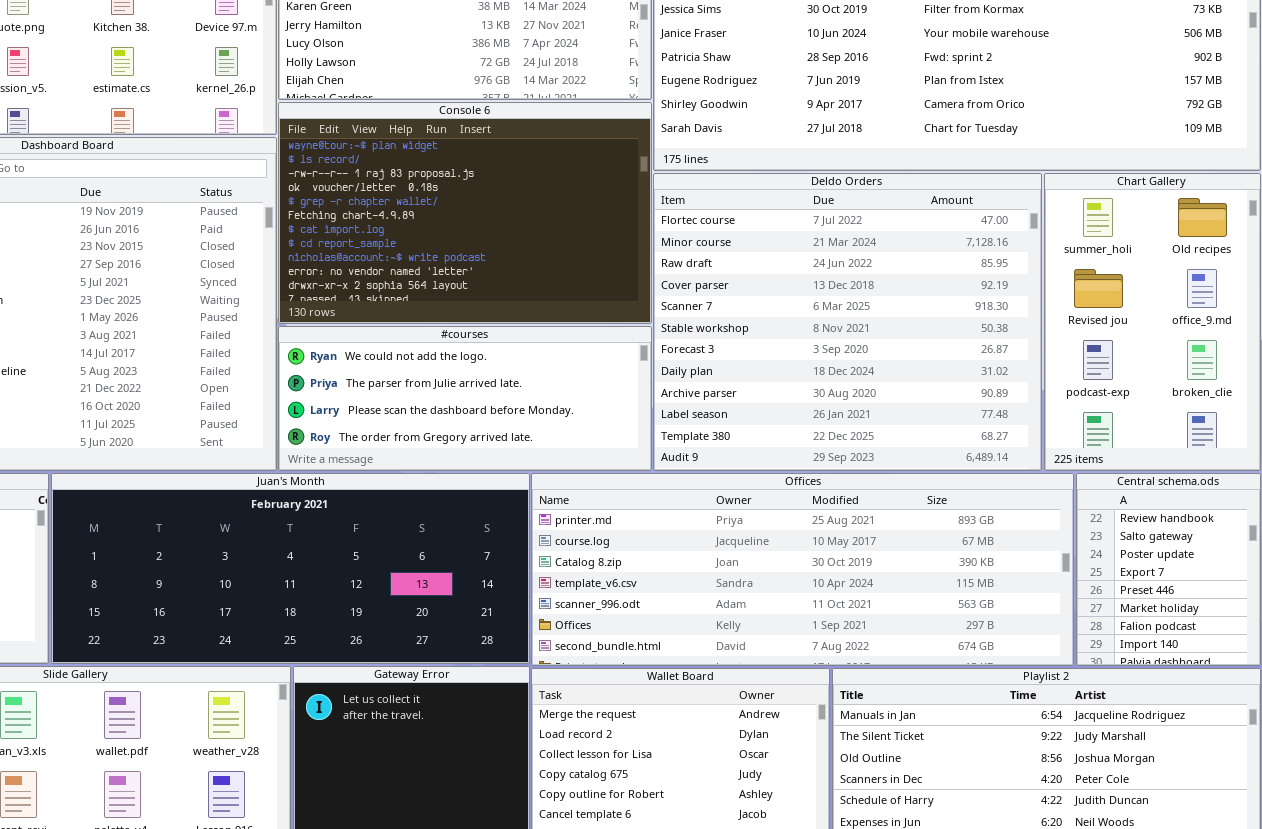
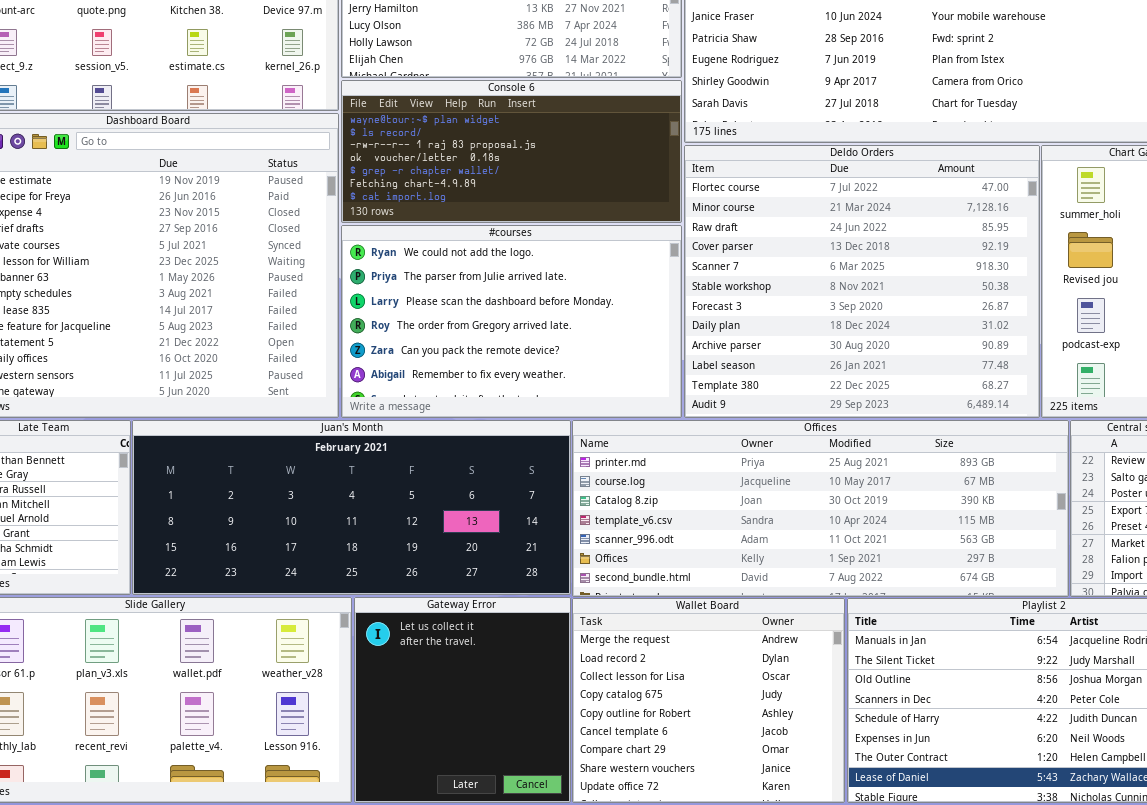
Console 6: [278,102,652,324] -> [341,80,682,223], resized
#courses: [278,326,652,471] -> [341,225,682,418], resized

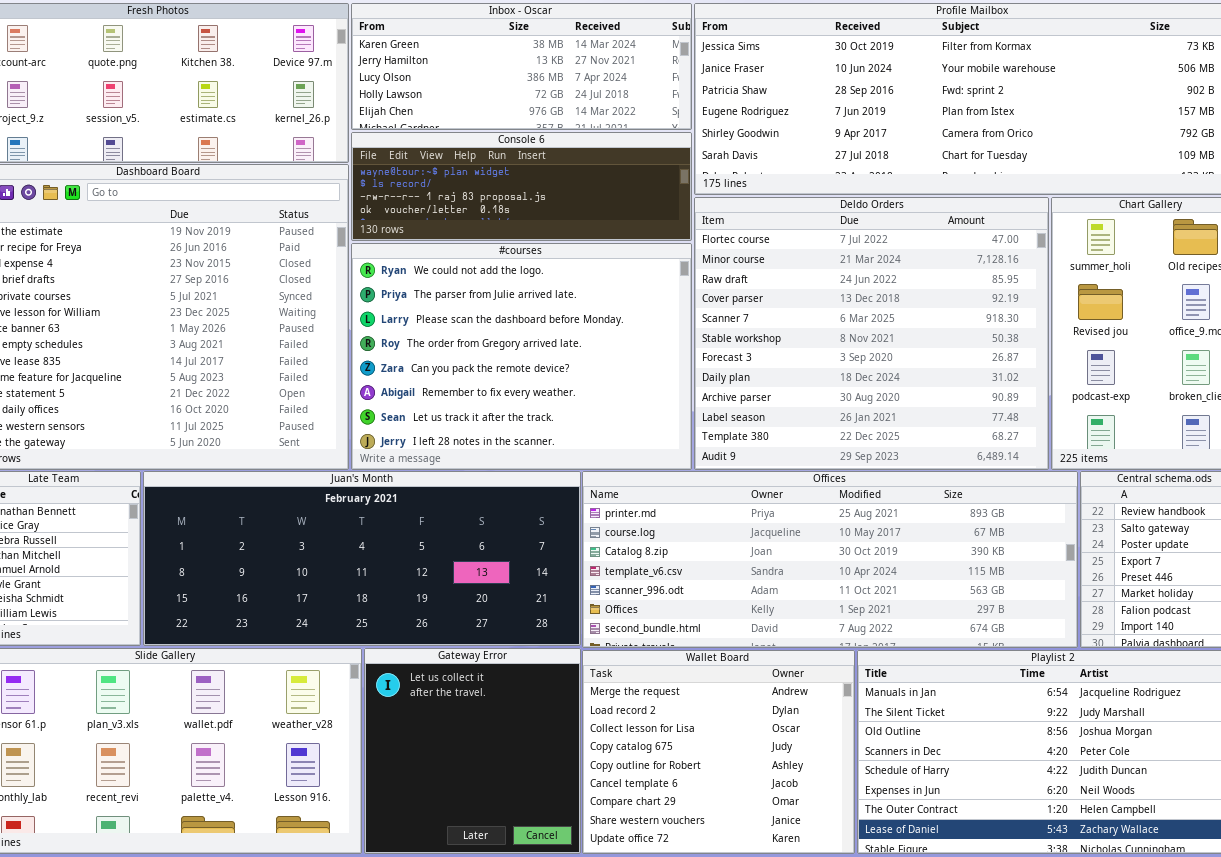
Console 6: [341,80,682,223] -> [351,132,692,241], resized
#courses: [341,225,682,418] -> [351,243,692,470], resized

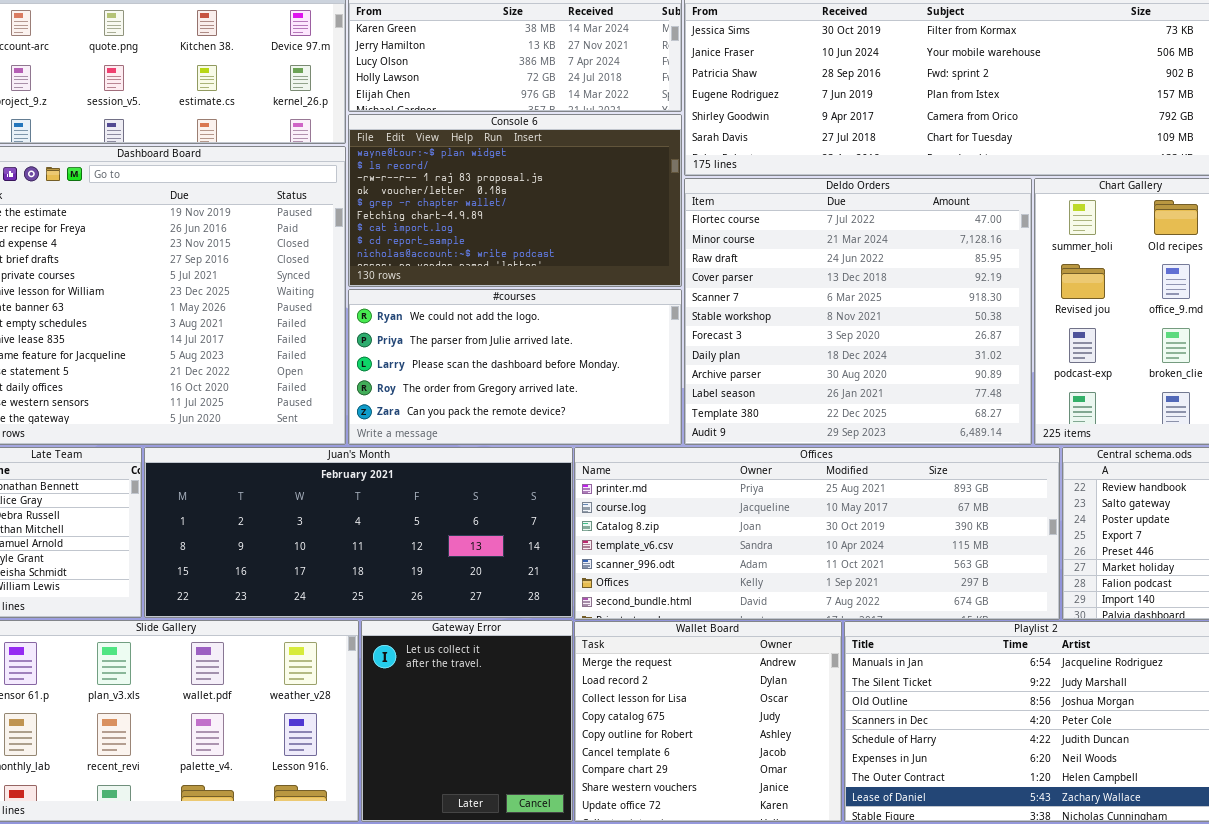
Console 6: [351,132,692,241] -> [348,114,682,287], resized
#courses: [351,243,692,470] -> [348,289,682,445], resized

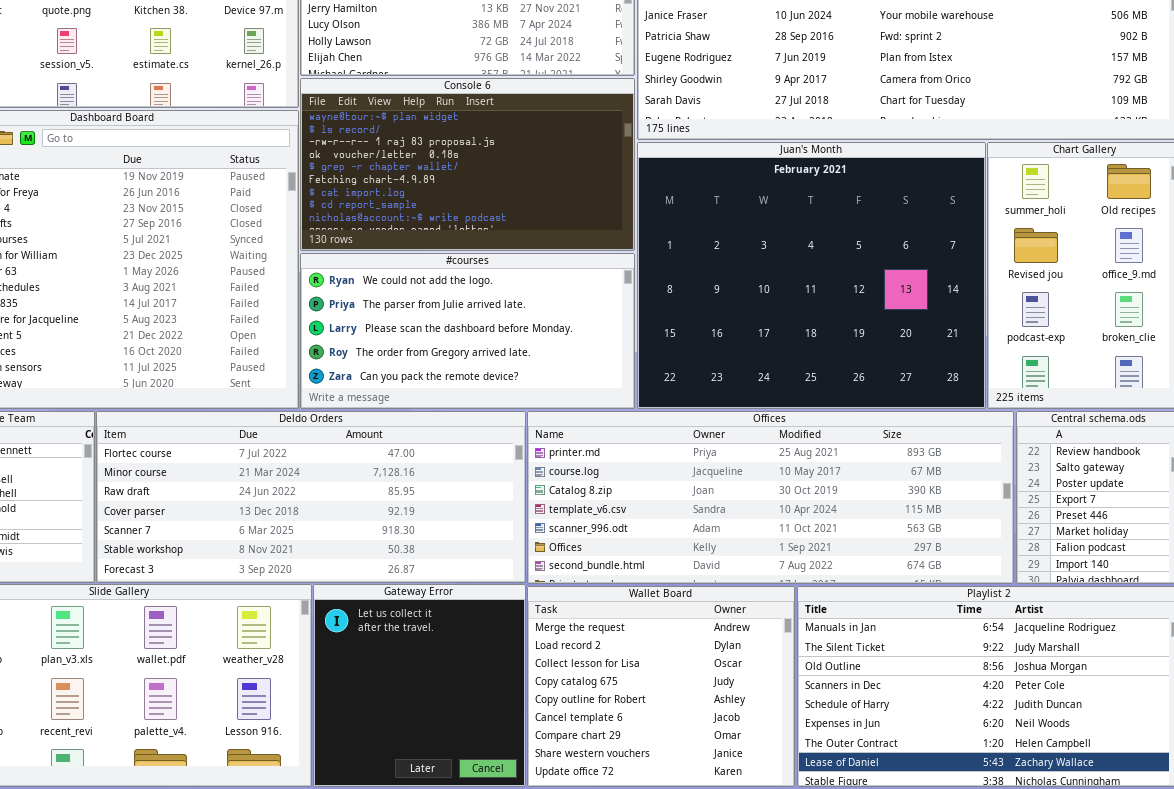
Deldo Orders: [684,178,1032,445] -> [96,411,526,583], moved, resized
Juan's Month: [144,447,573,618] -> [637,142,986,409], moved, resized

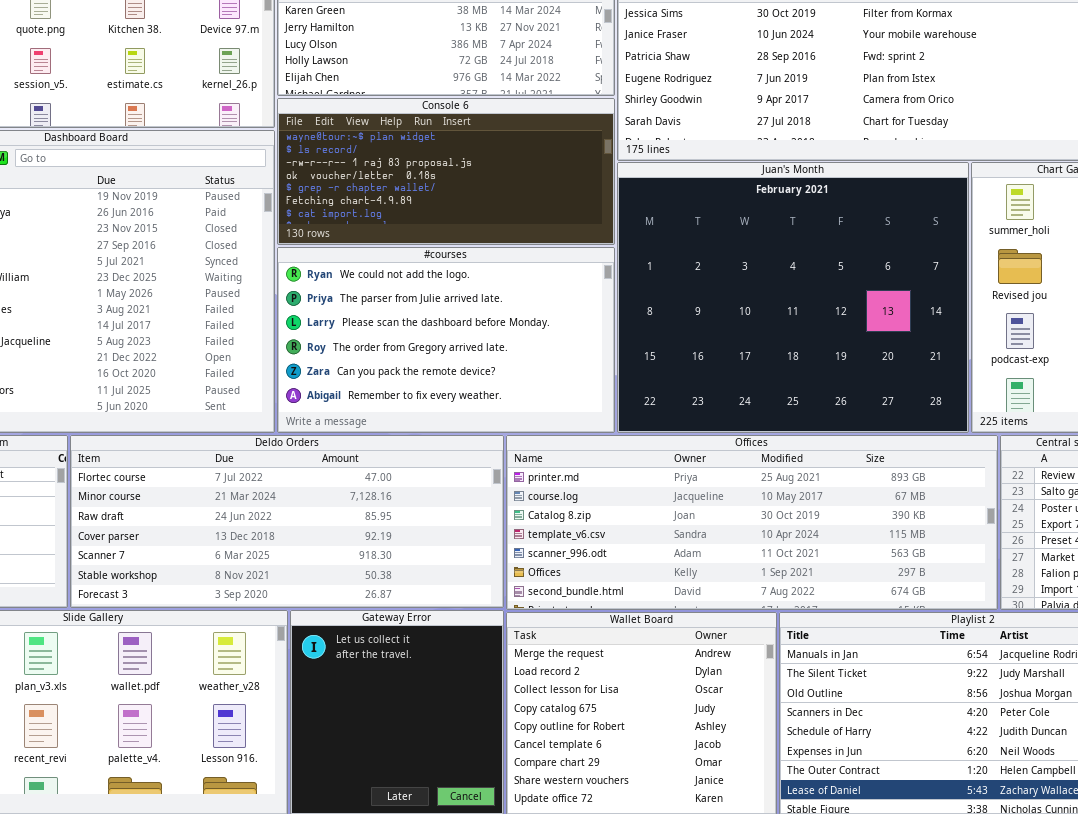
Console 6: [300,78,635,251] -> [277,98,615,245], resized
#courses: [300,253,635,409] -> [277,247,615,433], resized

